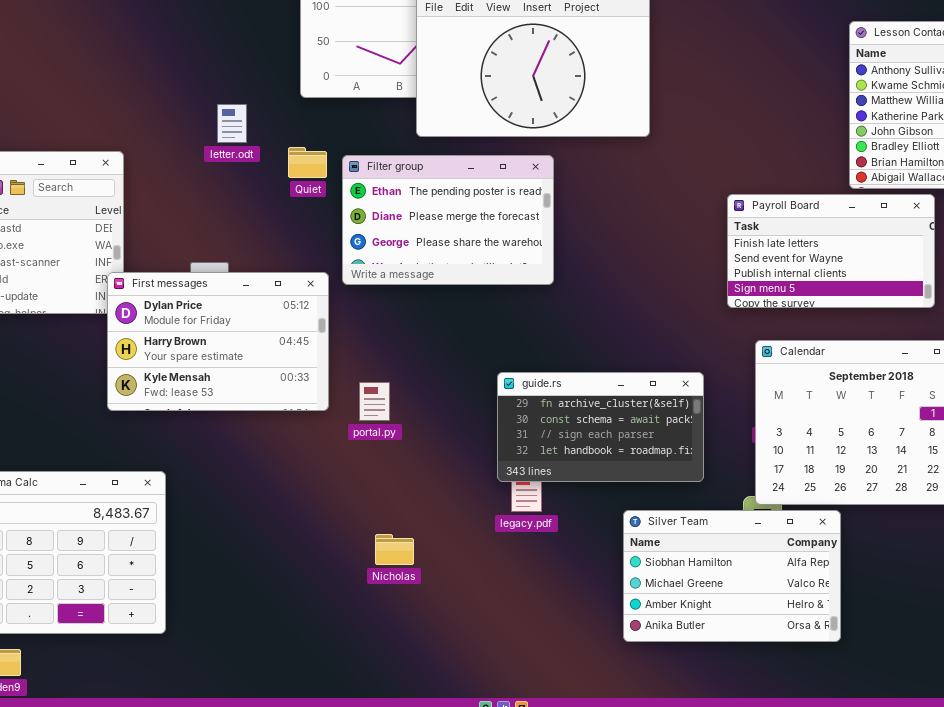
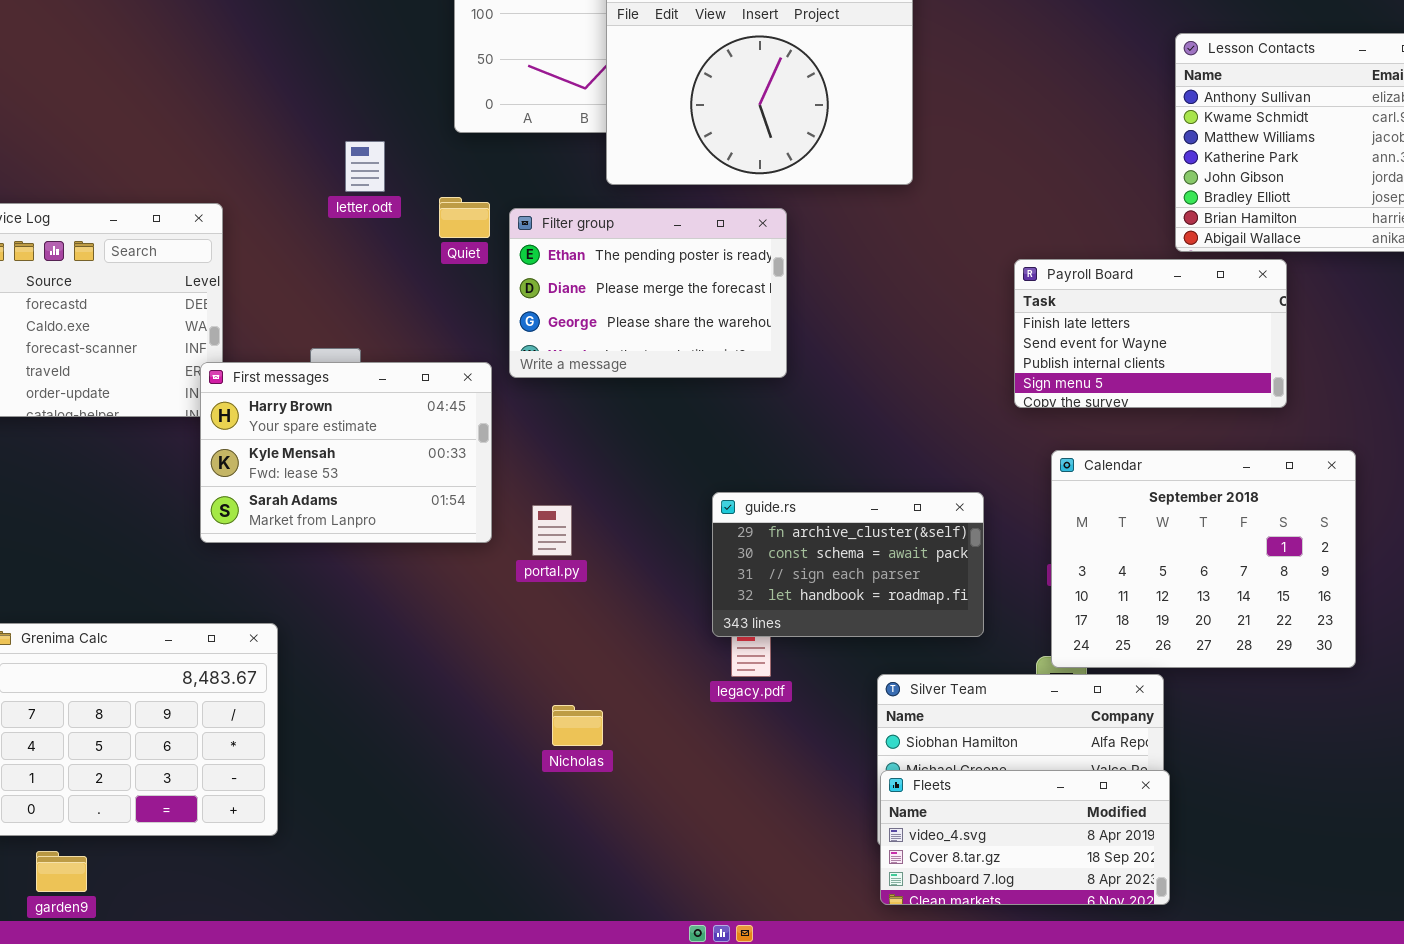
First messages: [107,272,329,411] -> [200,362,492,543], scrolled down 1 row
Fleets: none -> [880,770,1170,905], opened

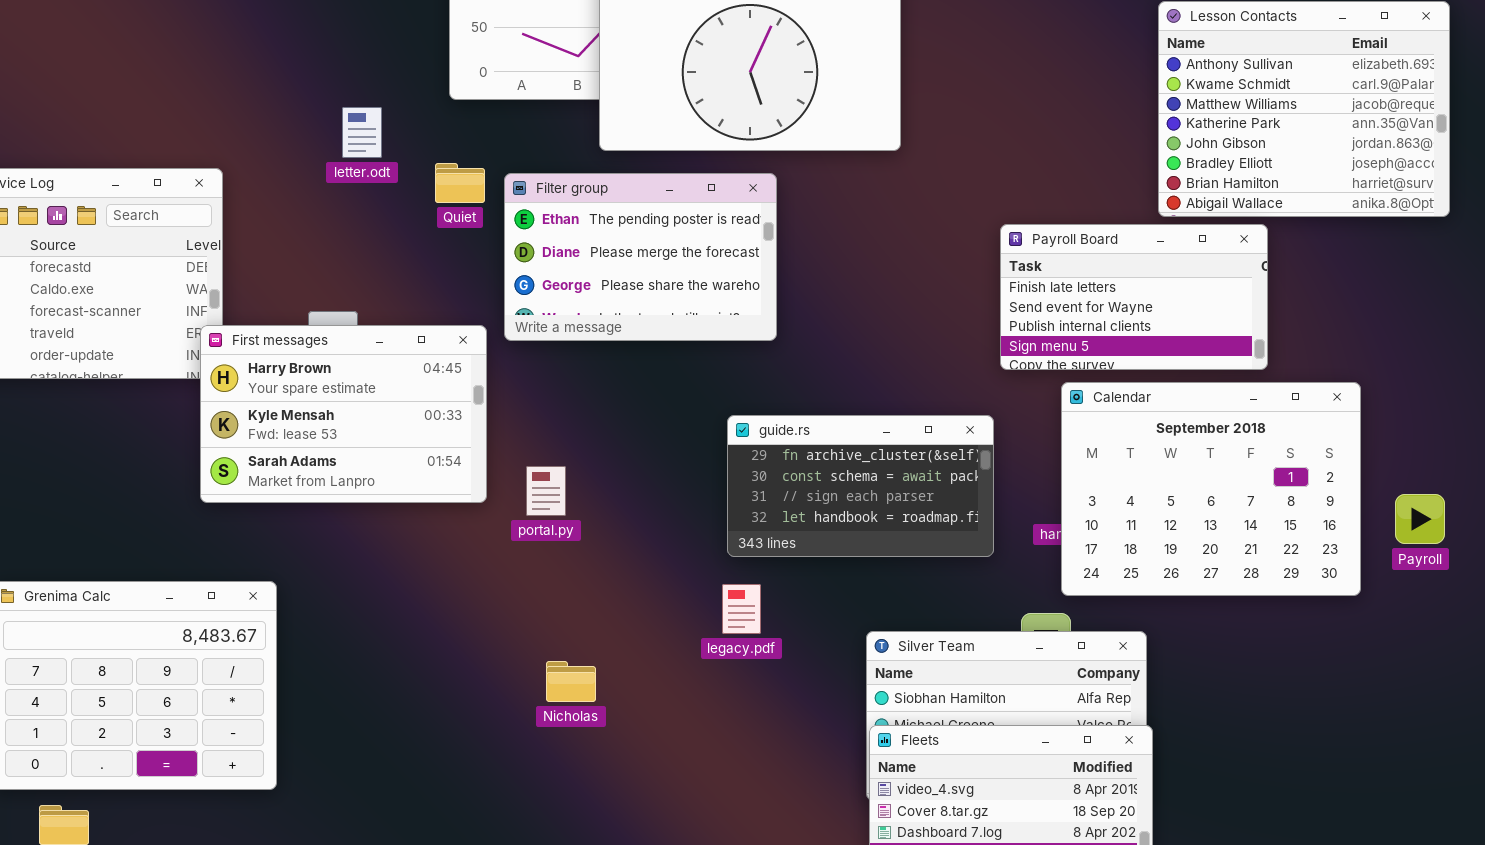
Calendar: [1051,450,1356,668] -> [1061,382,1361,596], moved
guide.rs: [712,492,984,637] -> [727,415,994,557], moved

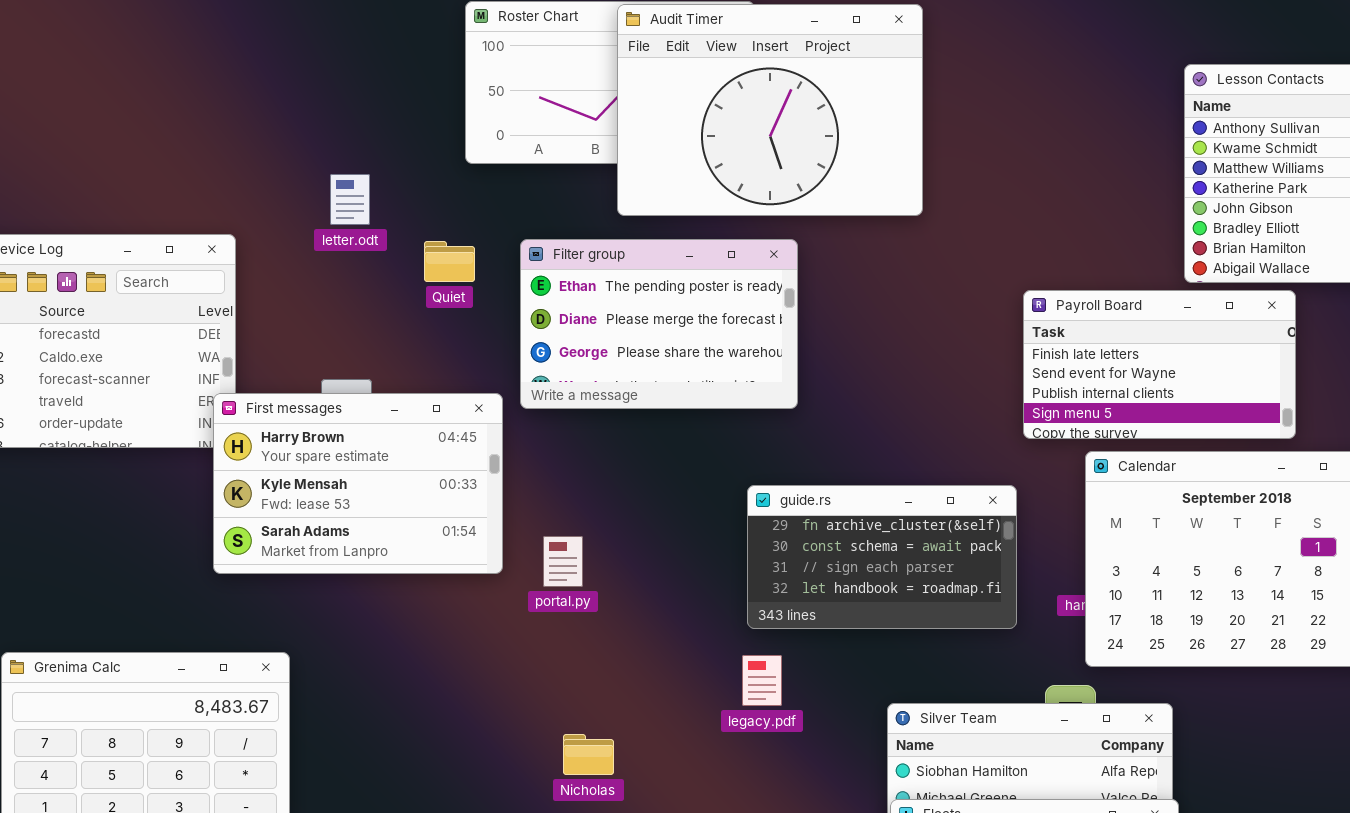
letter.odt: [342,107,382,158] -> [330,174,370,225], moved
Quiet: [435,163,485,203] -> [424,241,475,282], moved

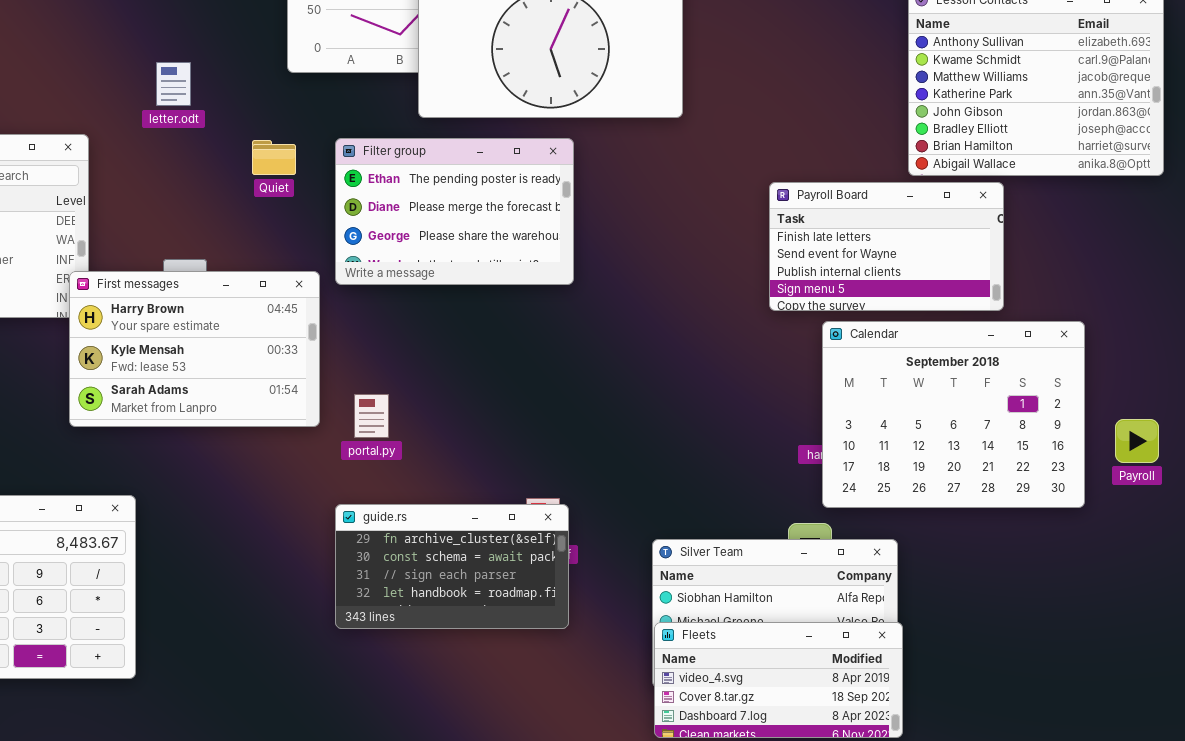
letter.odt: [330,174,370,225] -> [156,62,191,106], moved
guide.rs: [747,485,1017,629] -> [335,504,569,629], moved

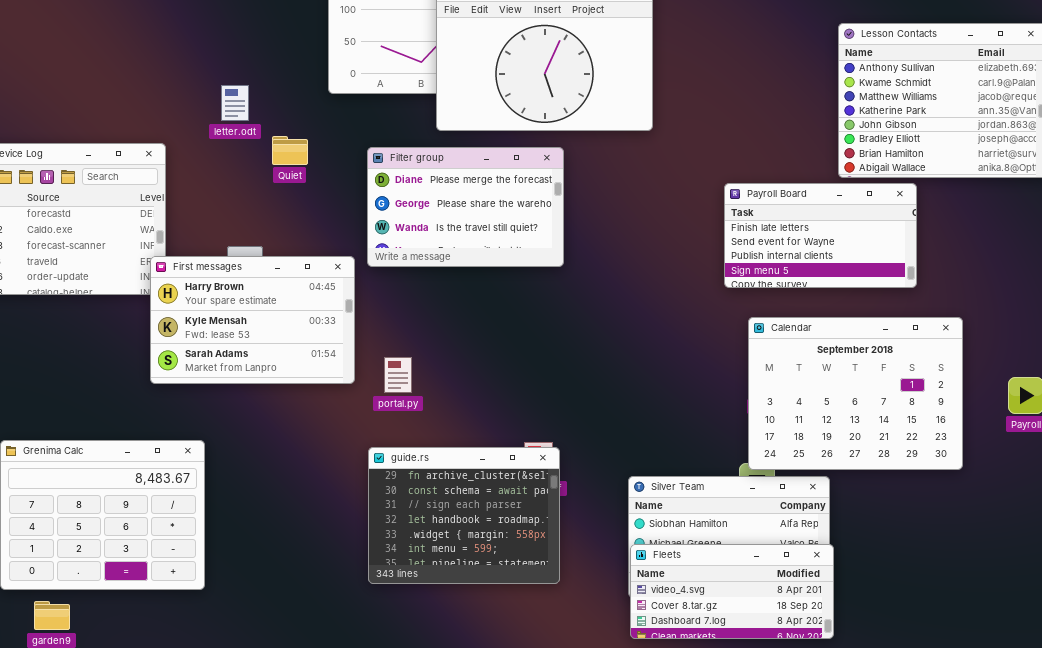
Filter group: [335,138,574,285] -> [367,147,564,267], scrolled down 1 row
Quiet: [252,140,296,175] -> [272,136,308,165], moved
Calendar: [822,321,1085,508] -> [748,317,963,470], moved
guide.rs: [335,504,569,629] -> [368,447,560,584], resized

